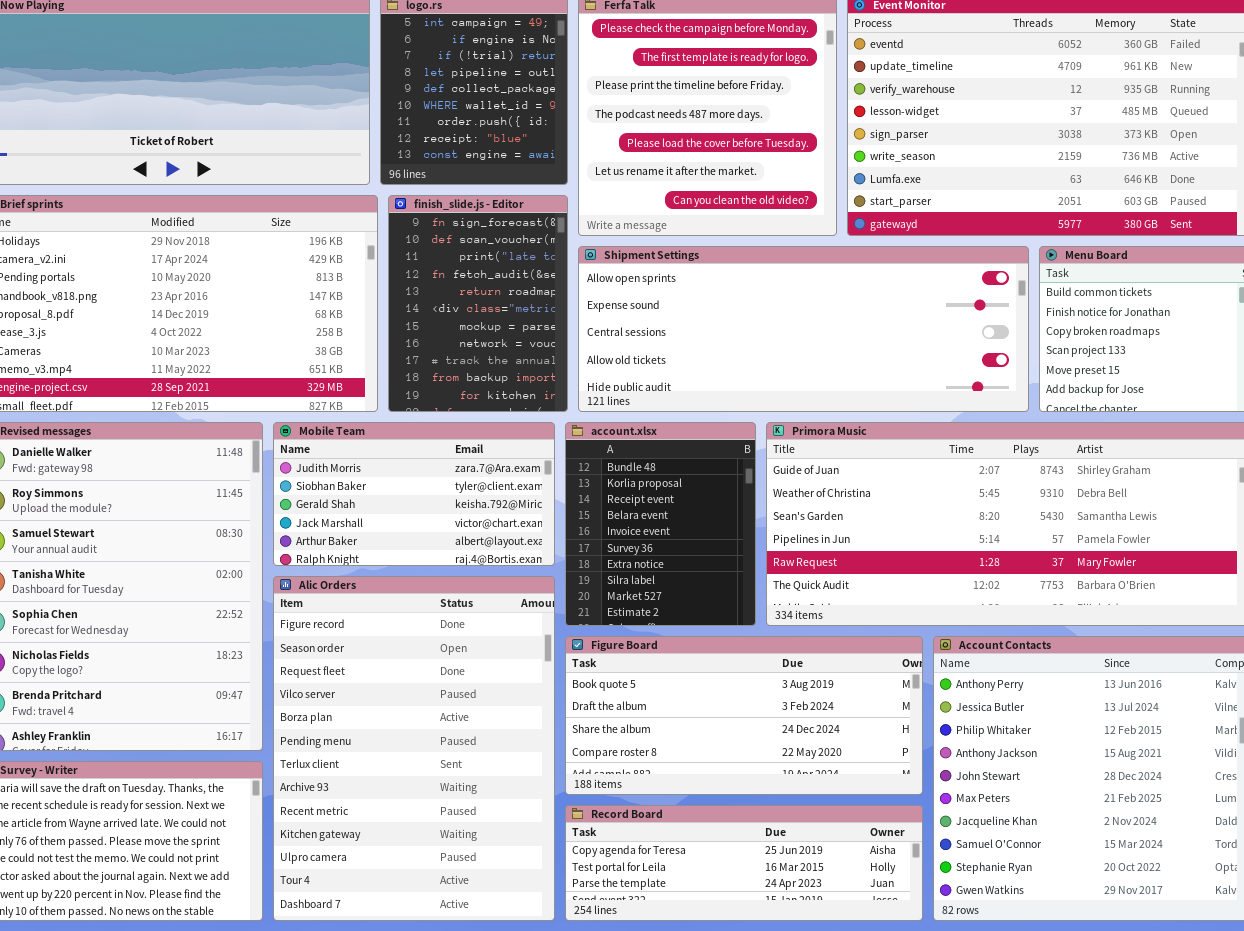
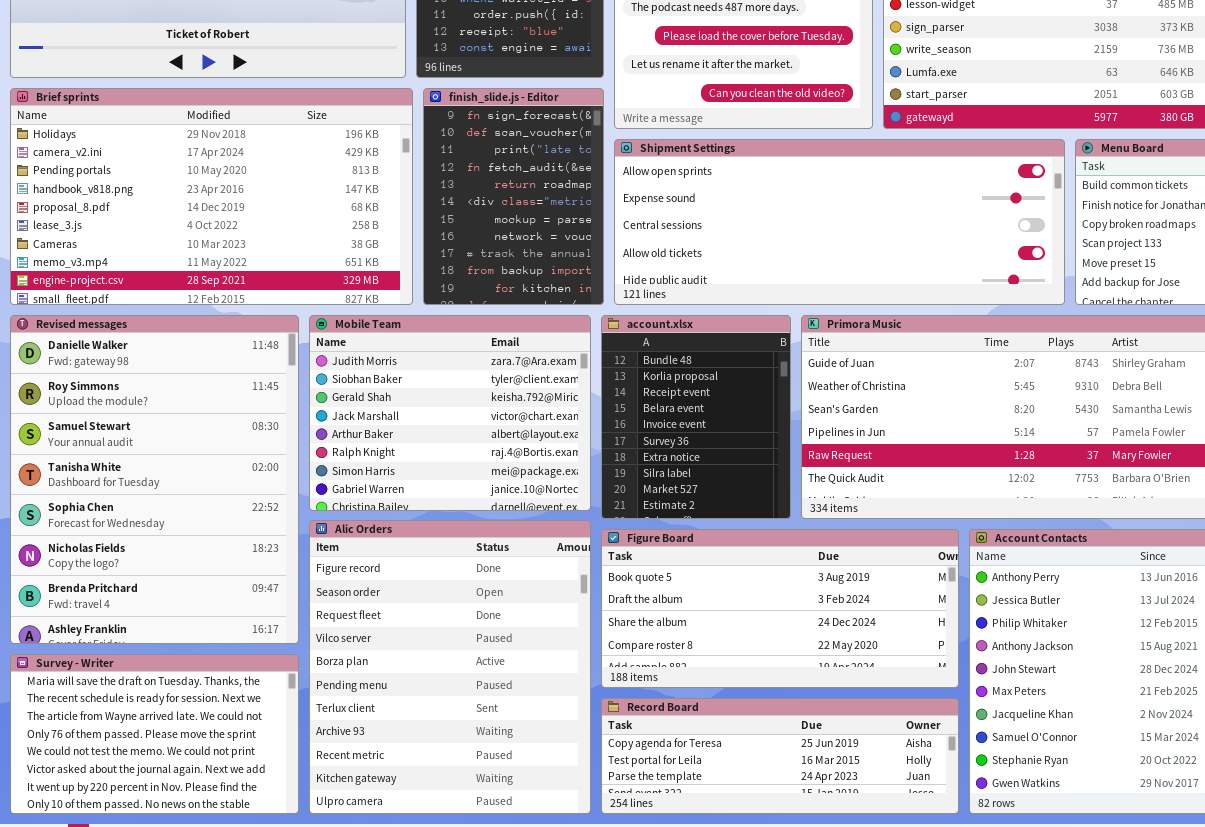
Mobile Team: [273,422,555,566] -> [309,315,591,511], resized
Alic Orders: [273,576,555,921] -> [309,520,591,814], resized

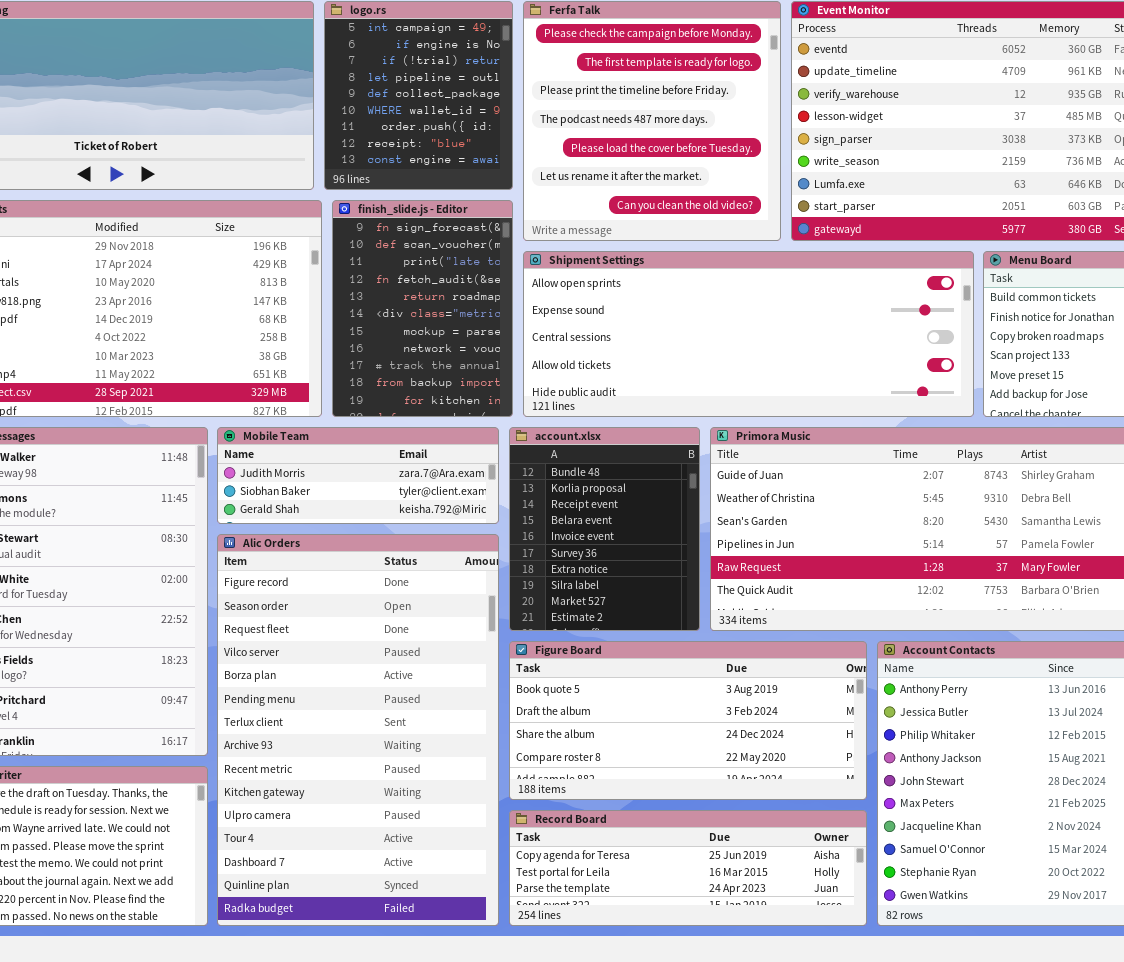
Mobile Team: [309,315,591,511] -> [217,427,499,524], resized
Alic Orders: [309,520,591,814] -> [217,534,499,926], resized

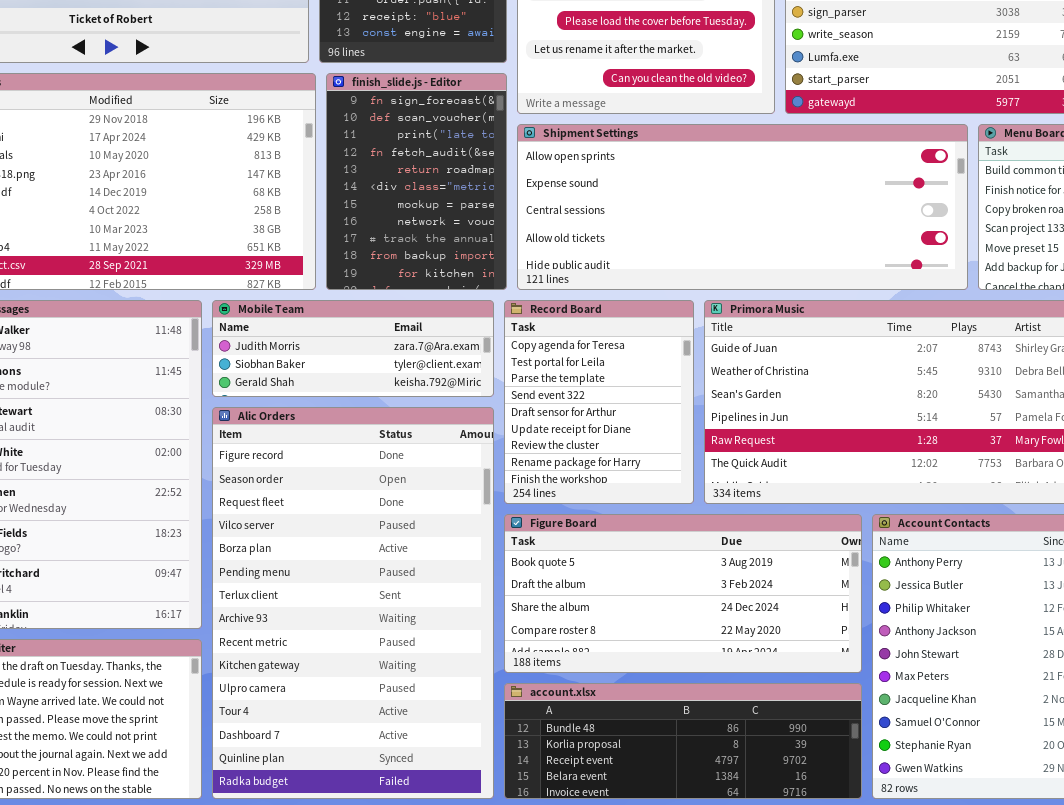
account.xlsx: [509,427,700,631] -> [504,683,862,799], moved, resized
Record Board: [509,810,867,926] -> [504,300,694,504], moved, resized

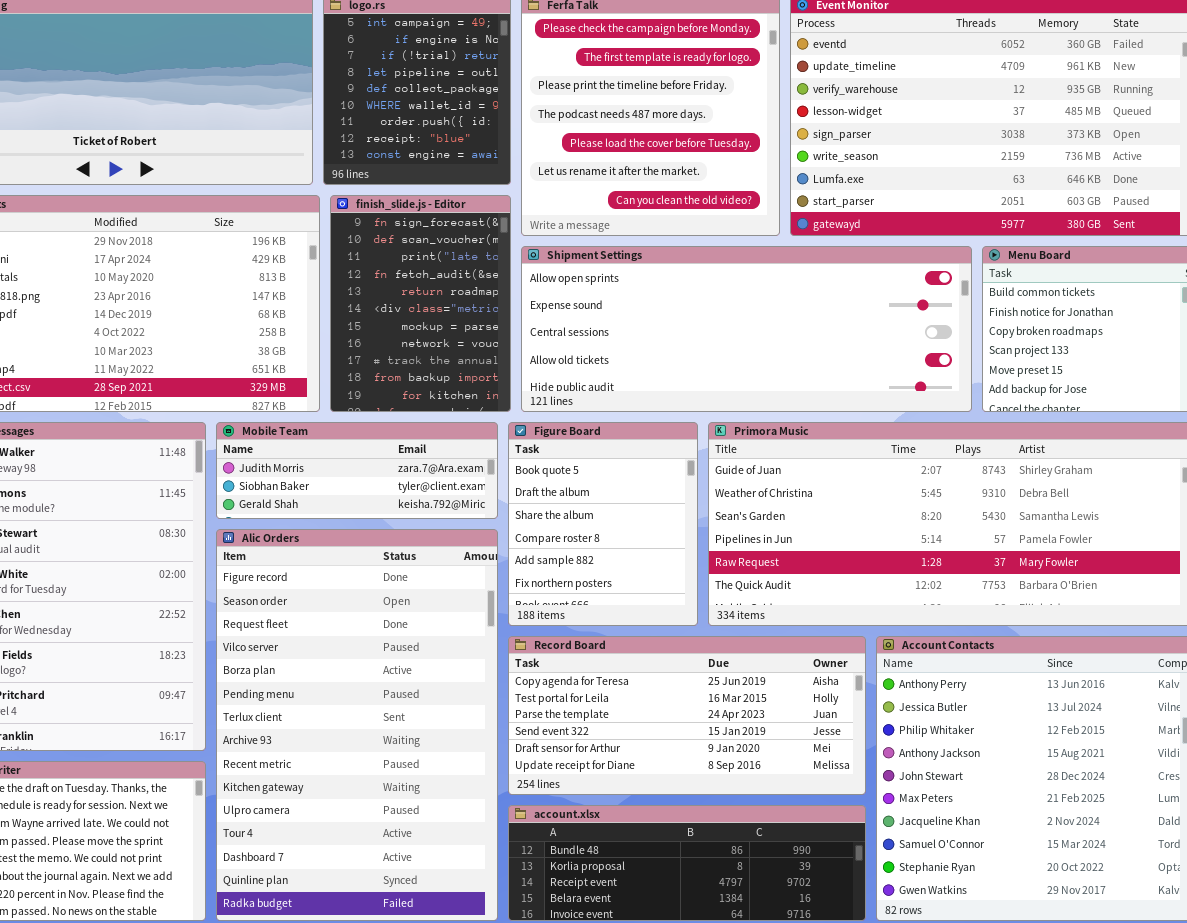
Record Board: [504,300,694,504] -> [508,636,866,795], moved, resized
Figure Board: [504,514,862,673] -> [508,422,698,626], moved, resized

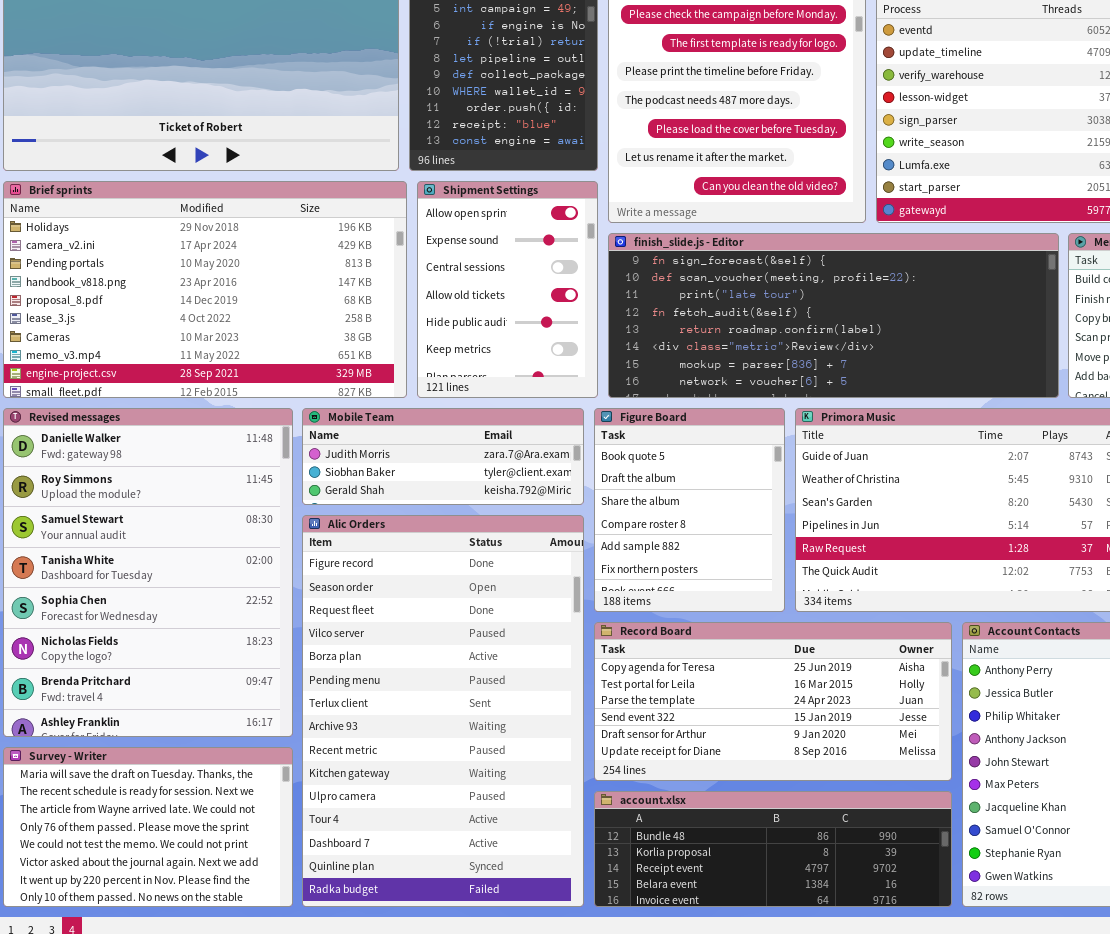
finish_slide.js - Editor: [330,195,511,412] -> [608,233,1059,398], moved, resized
Shipment Settings: [521,246,972,412] -> [417,181,598,398], moved, resized

